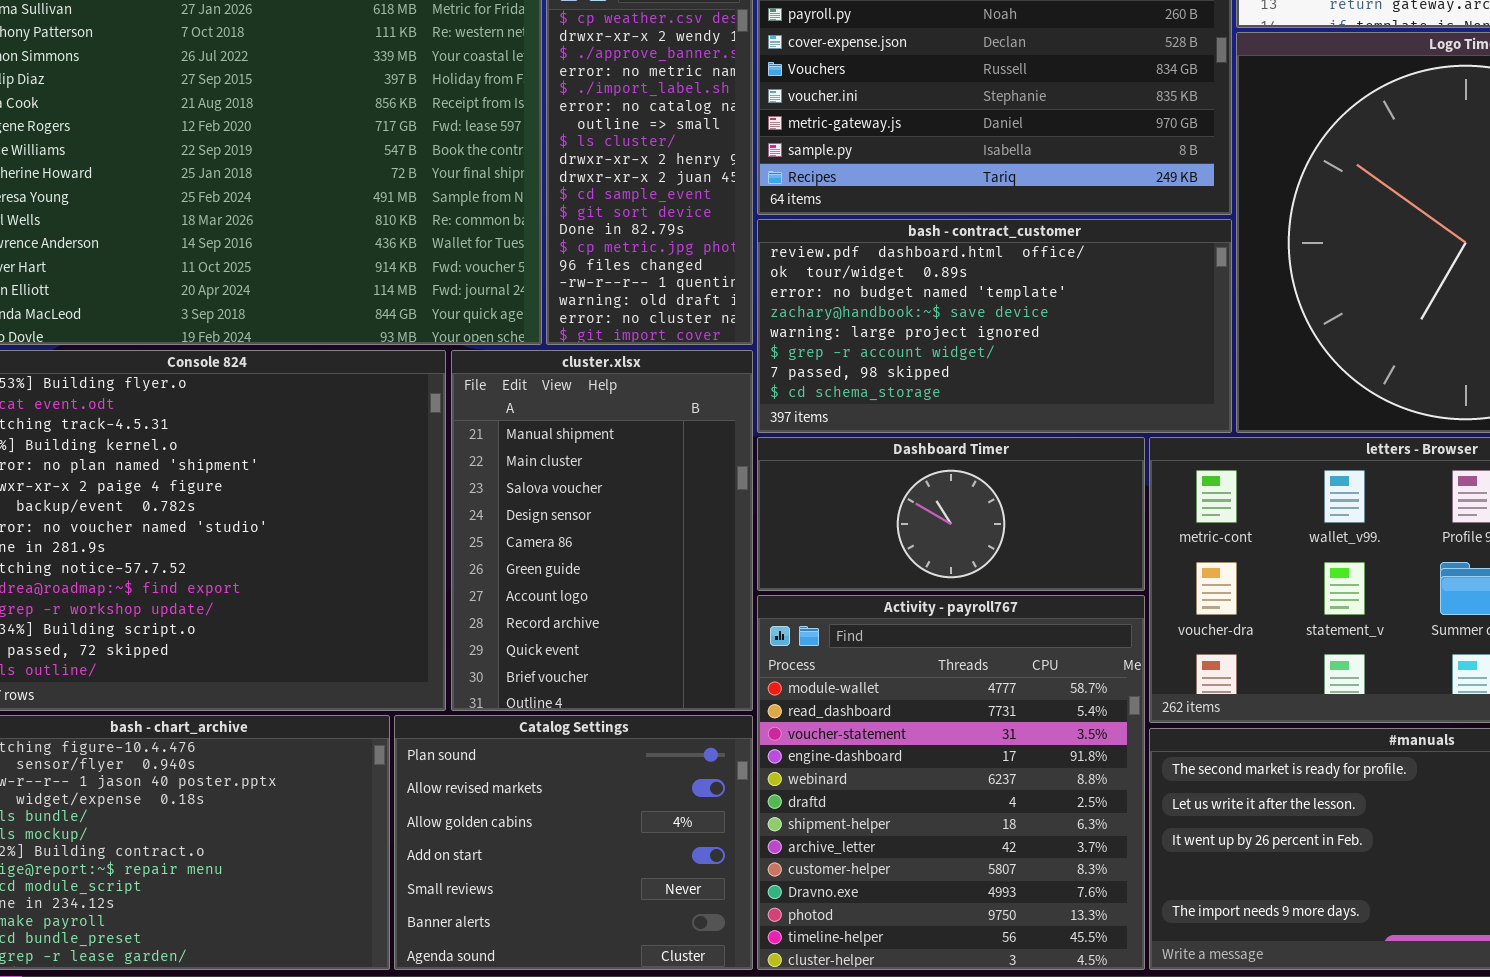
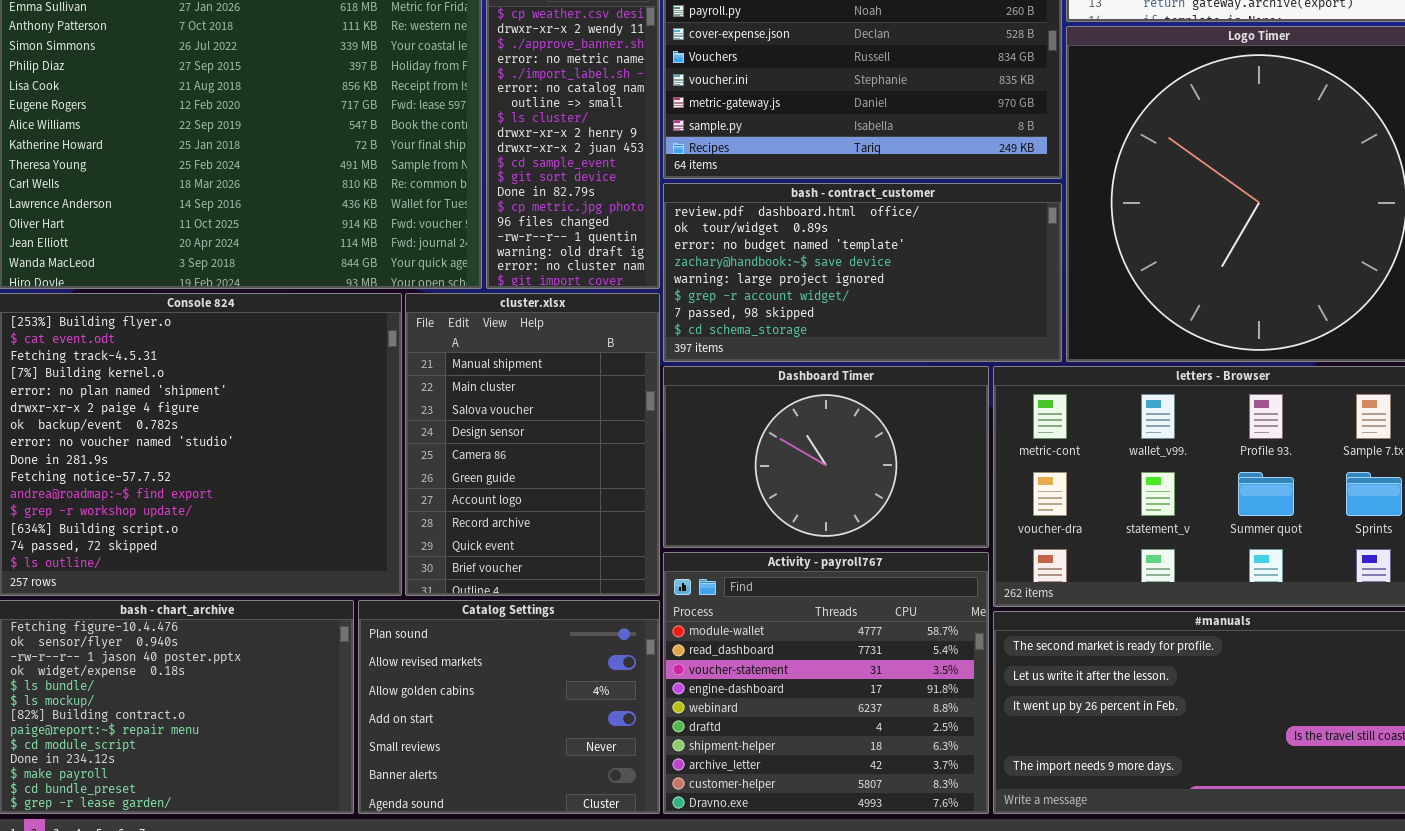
Dashboard Timer: [757,437,1145,591] -> [663,366,989,548], resized
Activity - payroll767: [757,595,1145,970] -> [663,552,989,814], resized

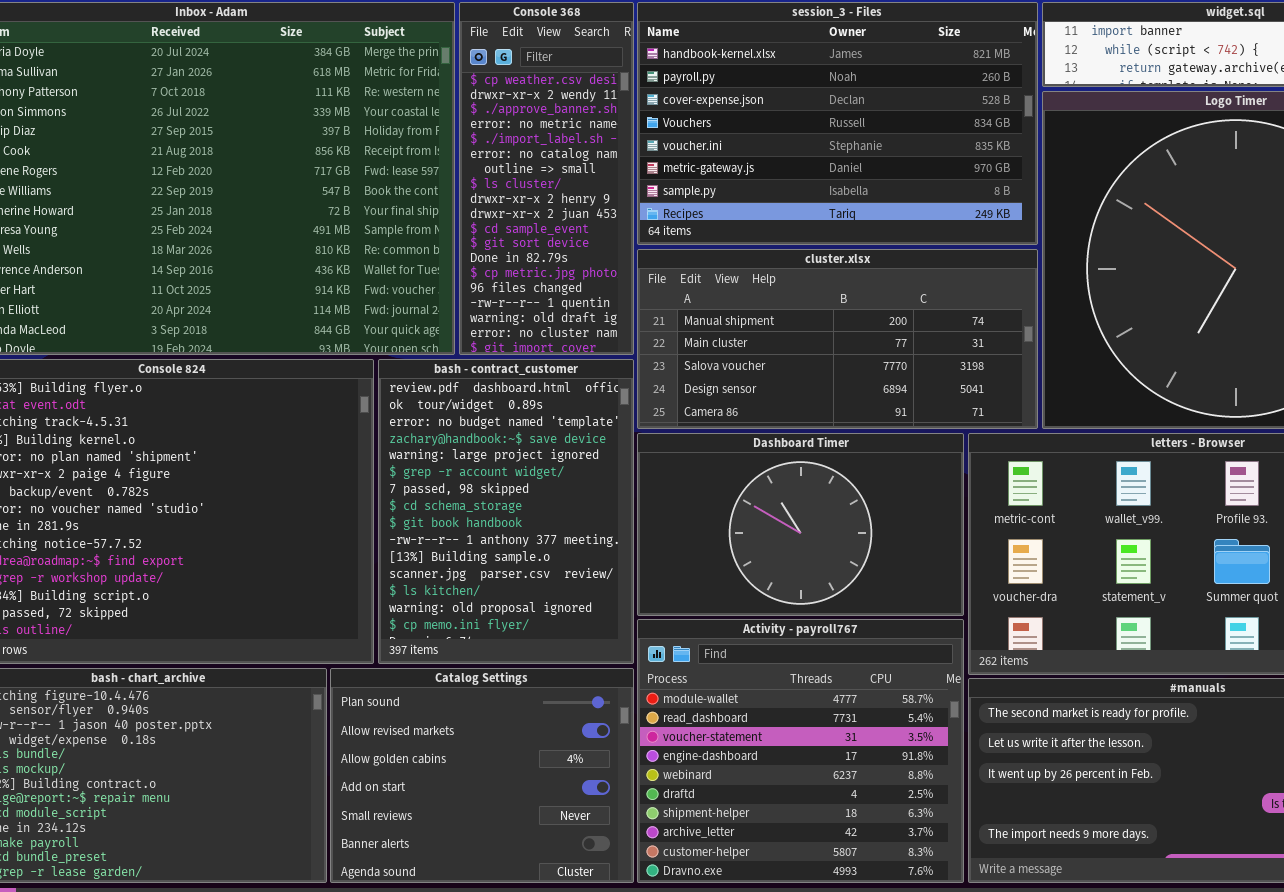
bash - contract_customer: [663,183,1062,362] -> [378,359,634,664], moved, resized
cluster.xlsx: [405,293,660,596] -> [637,249,1038,429], moved, resized

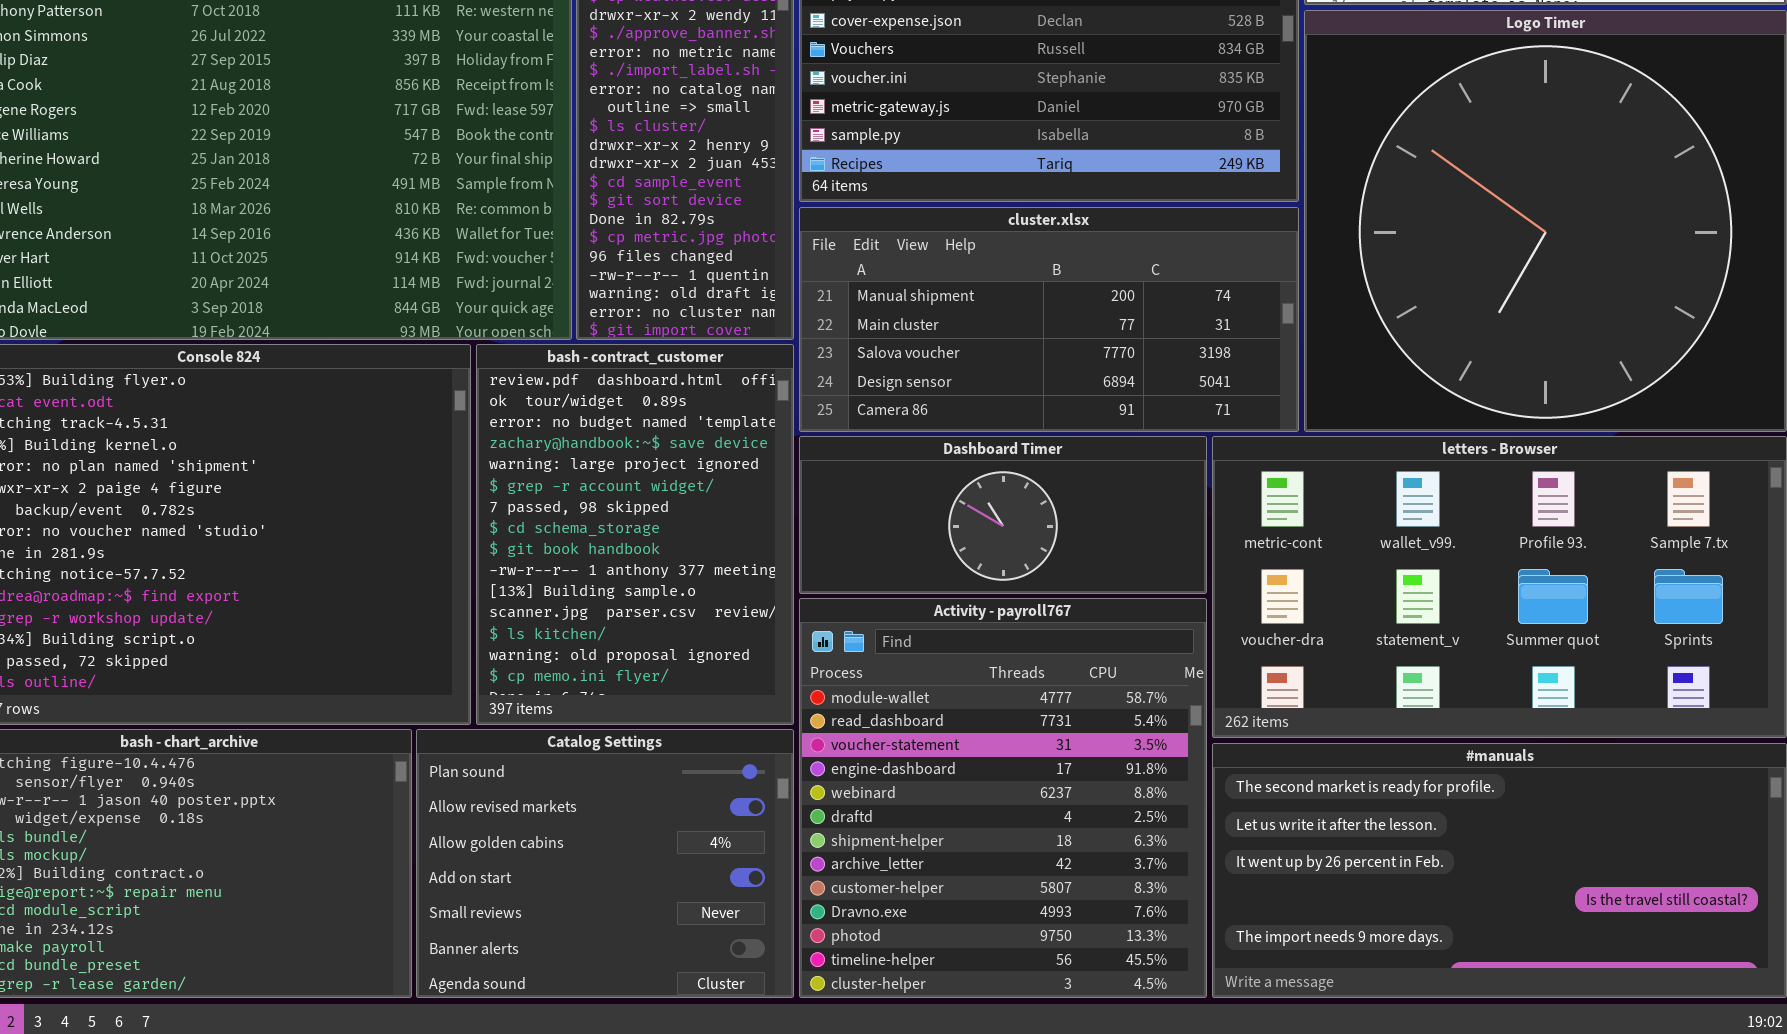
Dashboard Timer: [637,433,964,616] -> [799,436,1207,594], resized
Activity - payroll767: [637,619,964,883] -> [799,598,1207,998], resized

